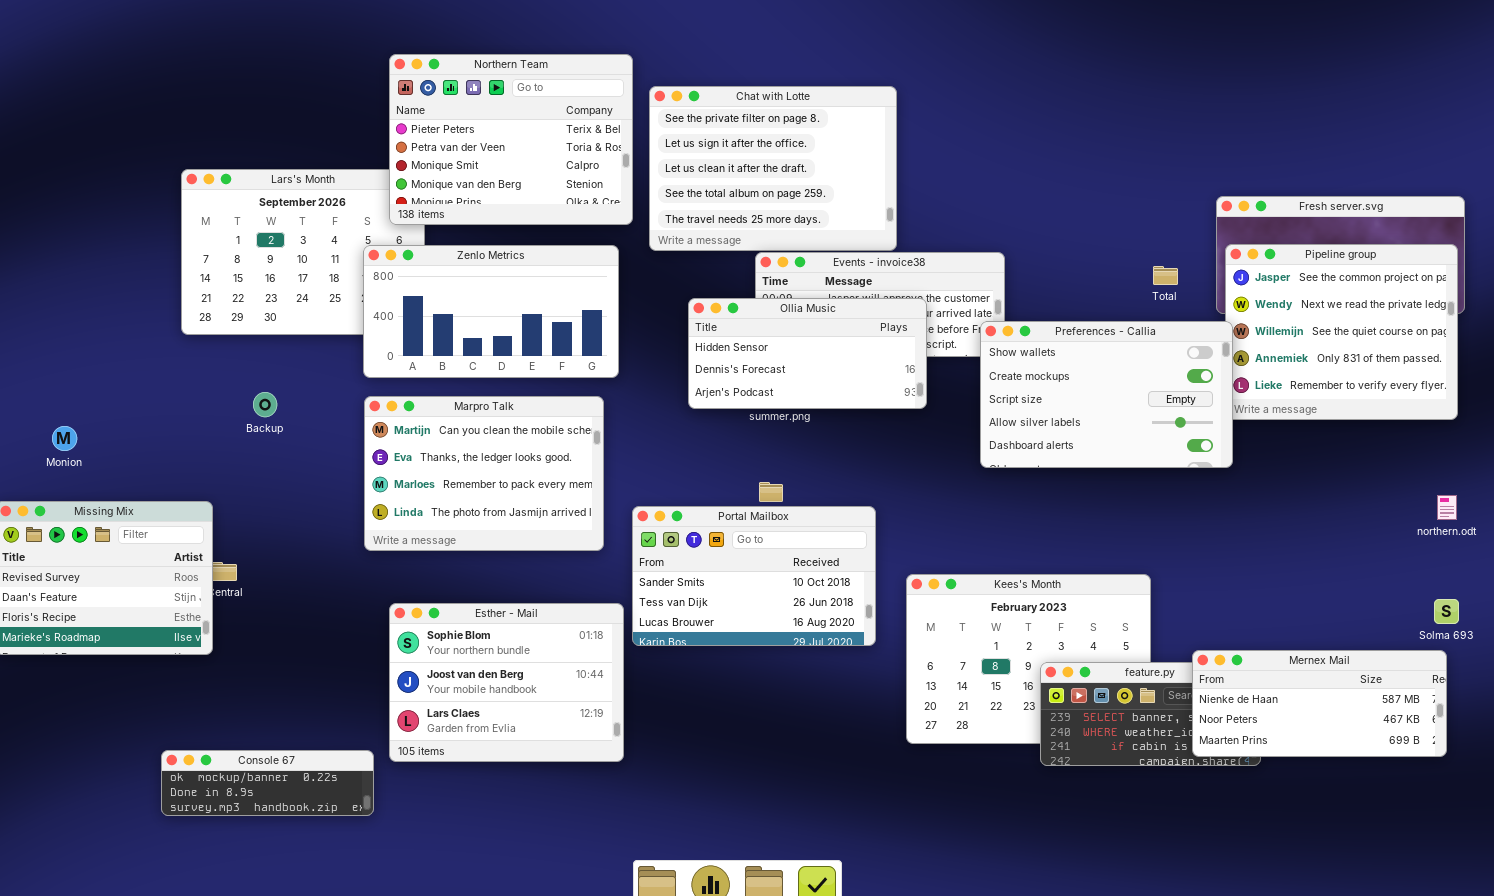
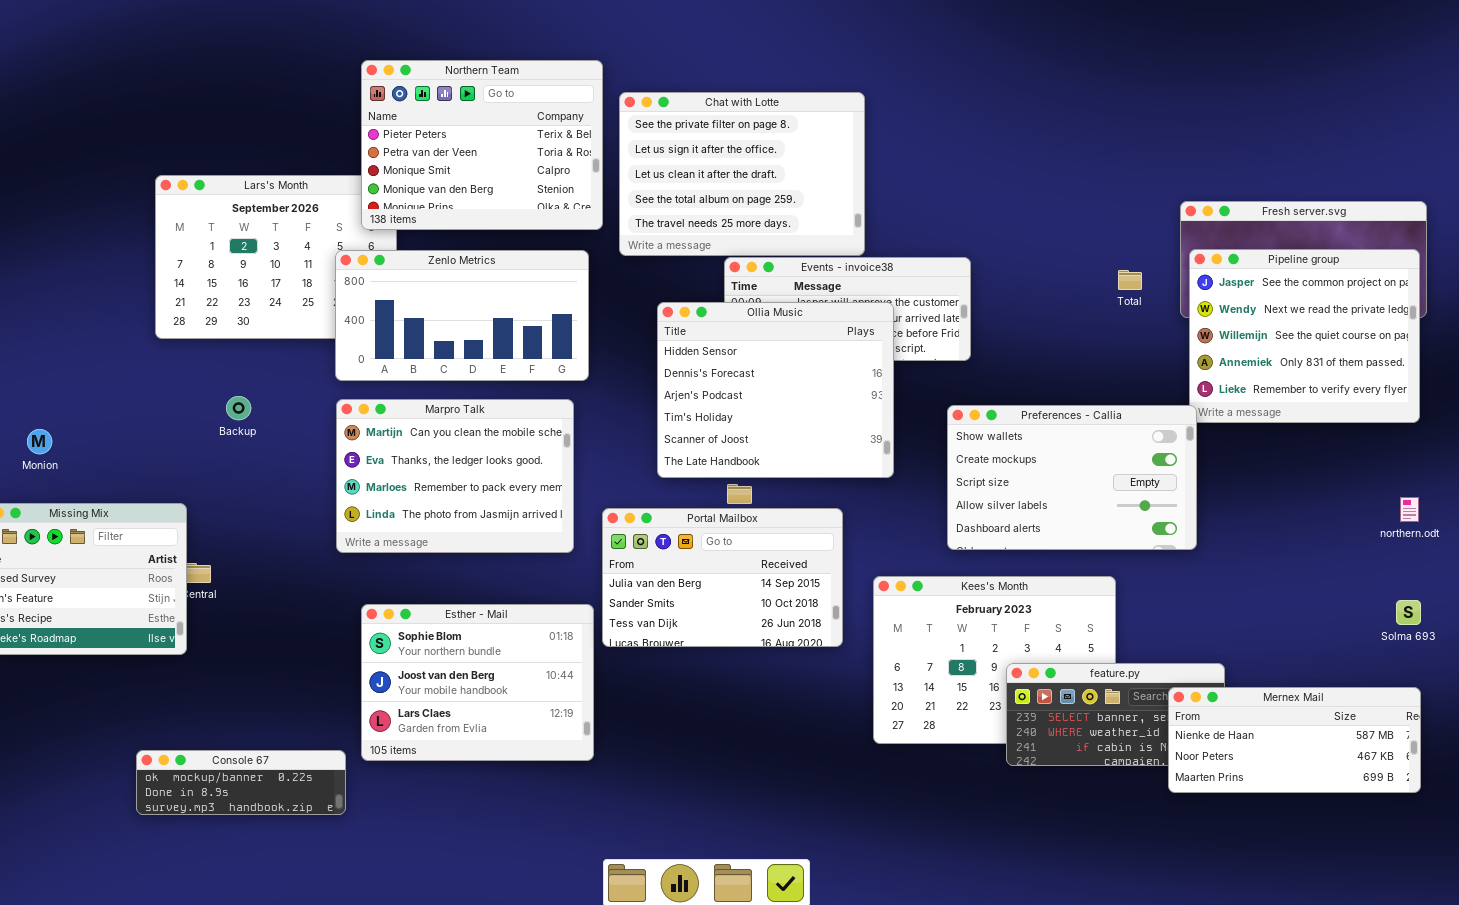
Ollia Music: [688,298,927,409] -> [657,302,894,478], resized
Preferences - Callia: [980,321,1233,468] -> [947,405,1197,550], moved
Portal Mailbox: [632,506,876,646] -> [602,508,843,647], scrolled up 1 row
Mernex Mail: [1192,650,1447,757] -> [1168,687,1421,793], moved

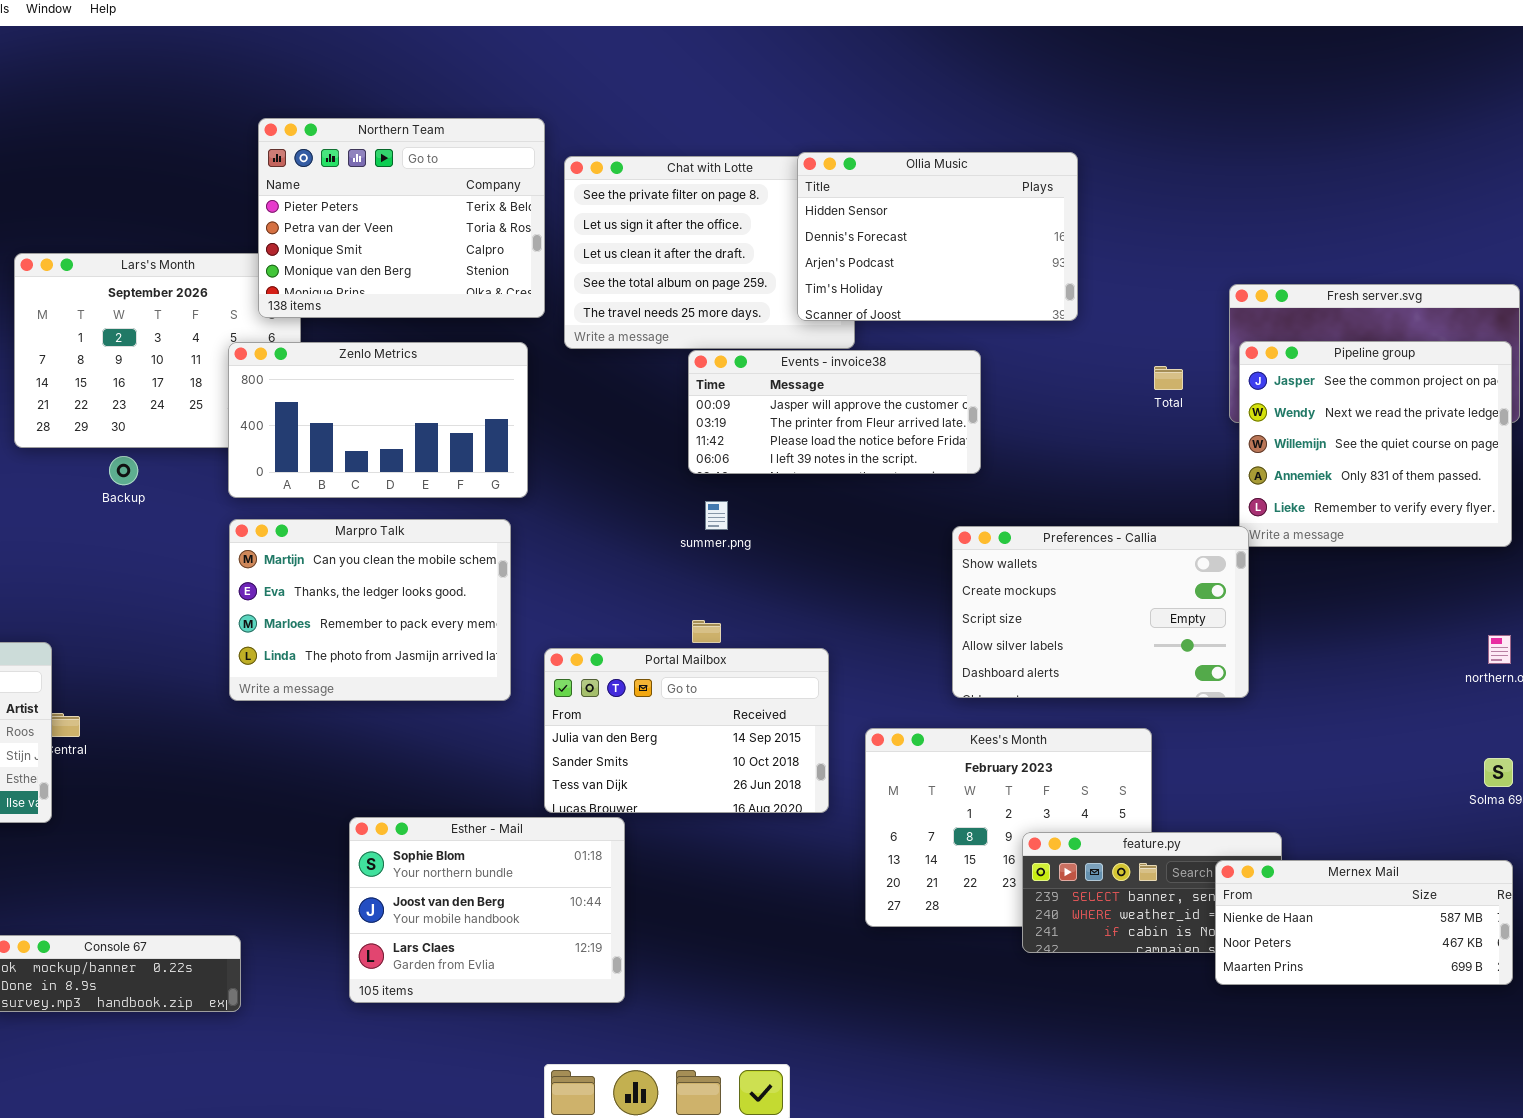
Ollia Music: [657,302,894,478] -> [797,152,1078,321], moved, resized
Backup: [226,396,251,420] -> [109,456,138,485], moved
Esther - Mail: [361,604,594,761] -> [349,817,625,1003], moved

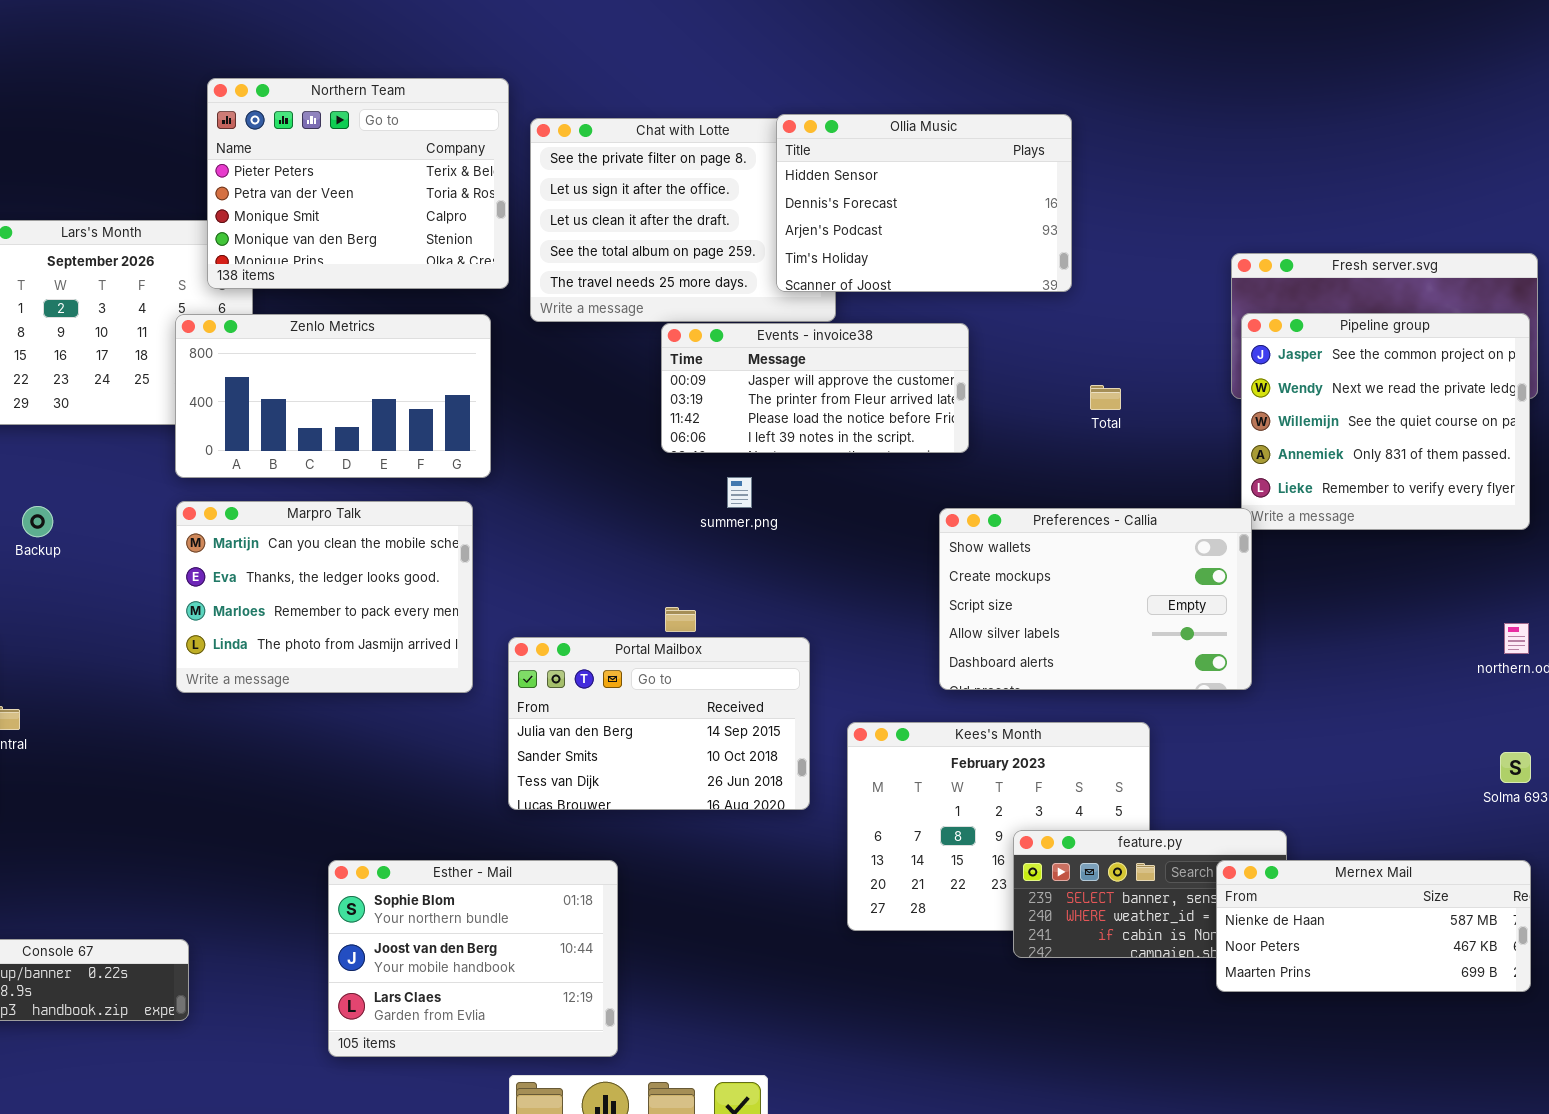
Total: [1154,366,1183,390] -> [1090,385,1121,410], moved
Backup: [109,456,138,485] -> [22,506,53,537], moved
summer.png: [705,501,728,530] -> [727,477,752,508], moved
Esther - Mail: [349,817,625,1003] -> [328,860,618,1057], moved

